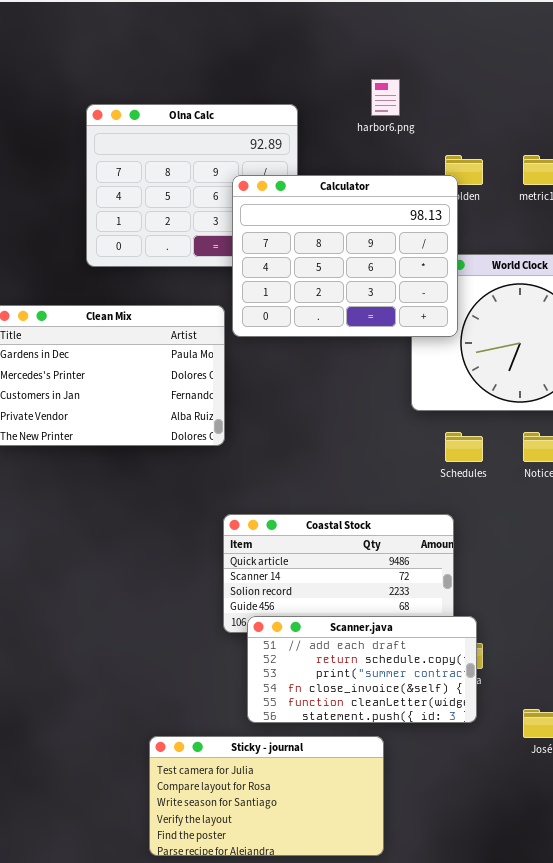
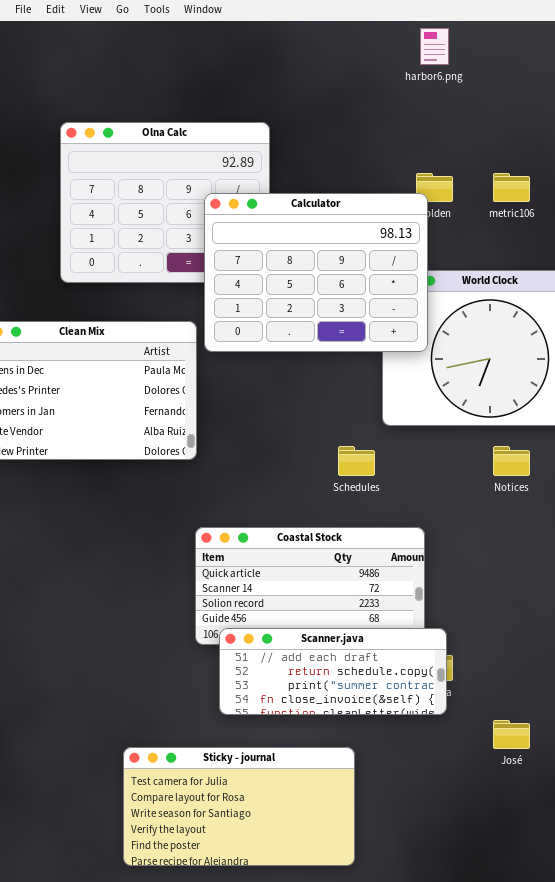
harbor6.png: [371,79,400,116] -> [420,28,449,65], moved
Schedules: [445,432,483,462] -> [338,446,375,476], moved
Scanner.java: [247,616,477,723] -> [219,628,447,715], resized

